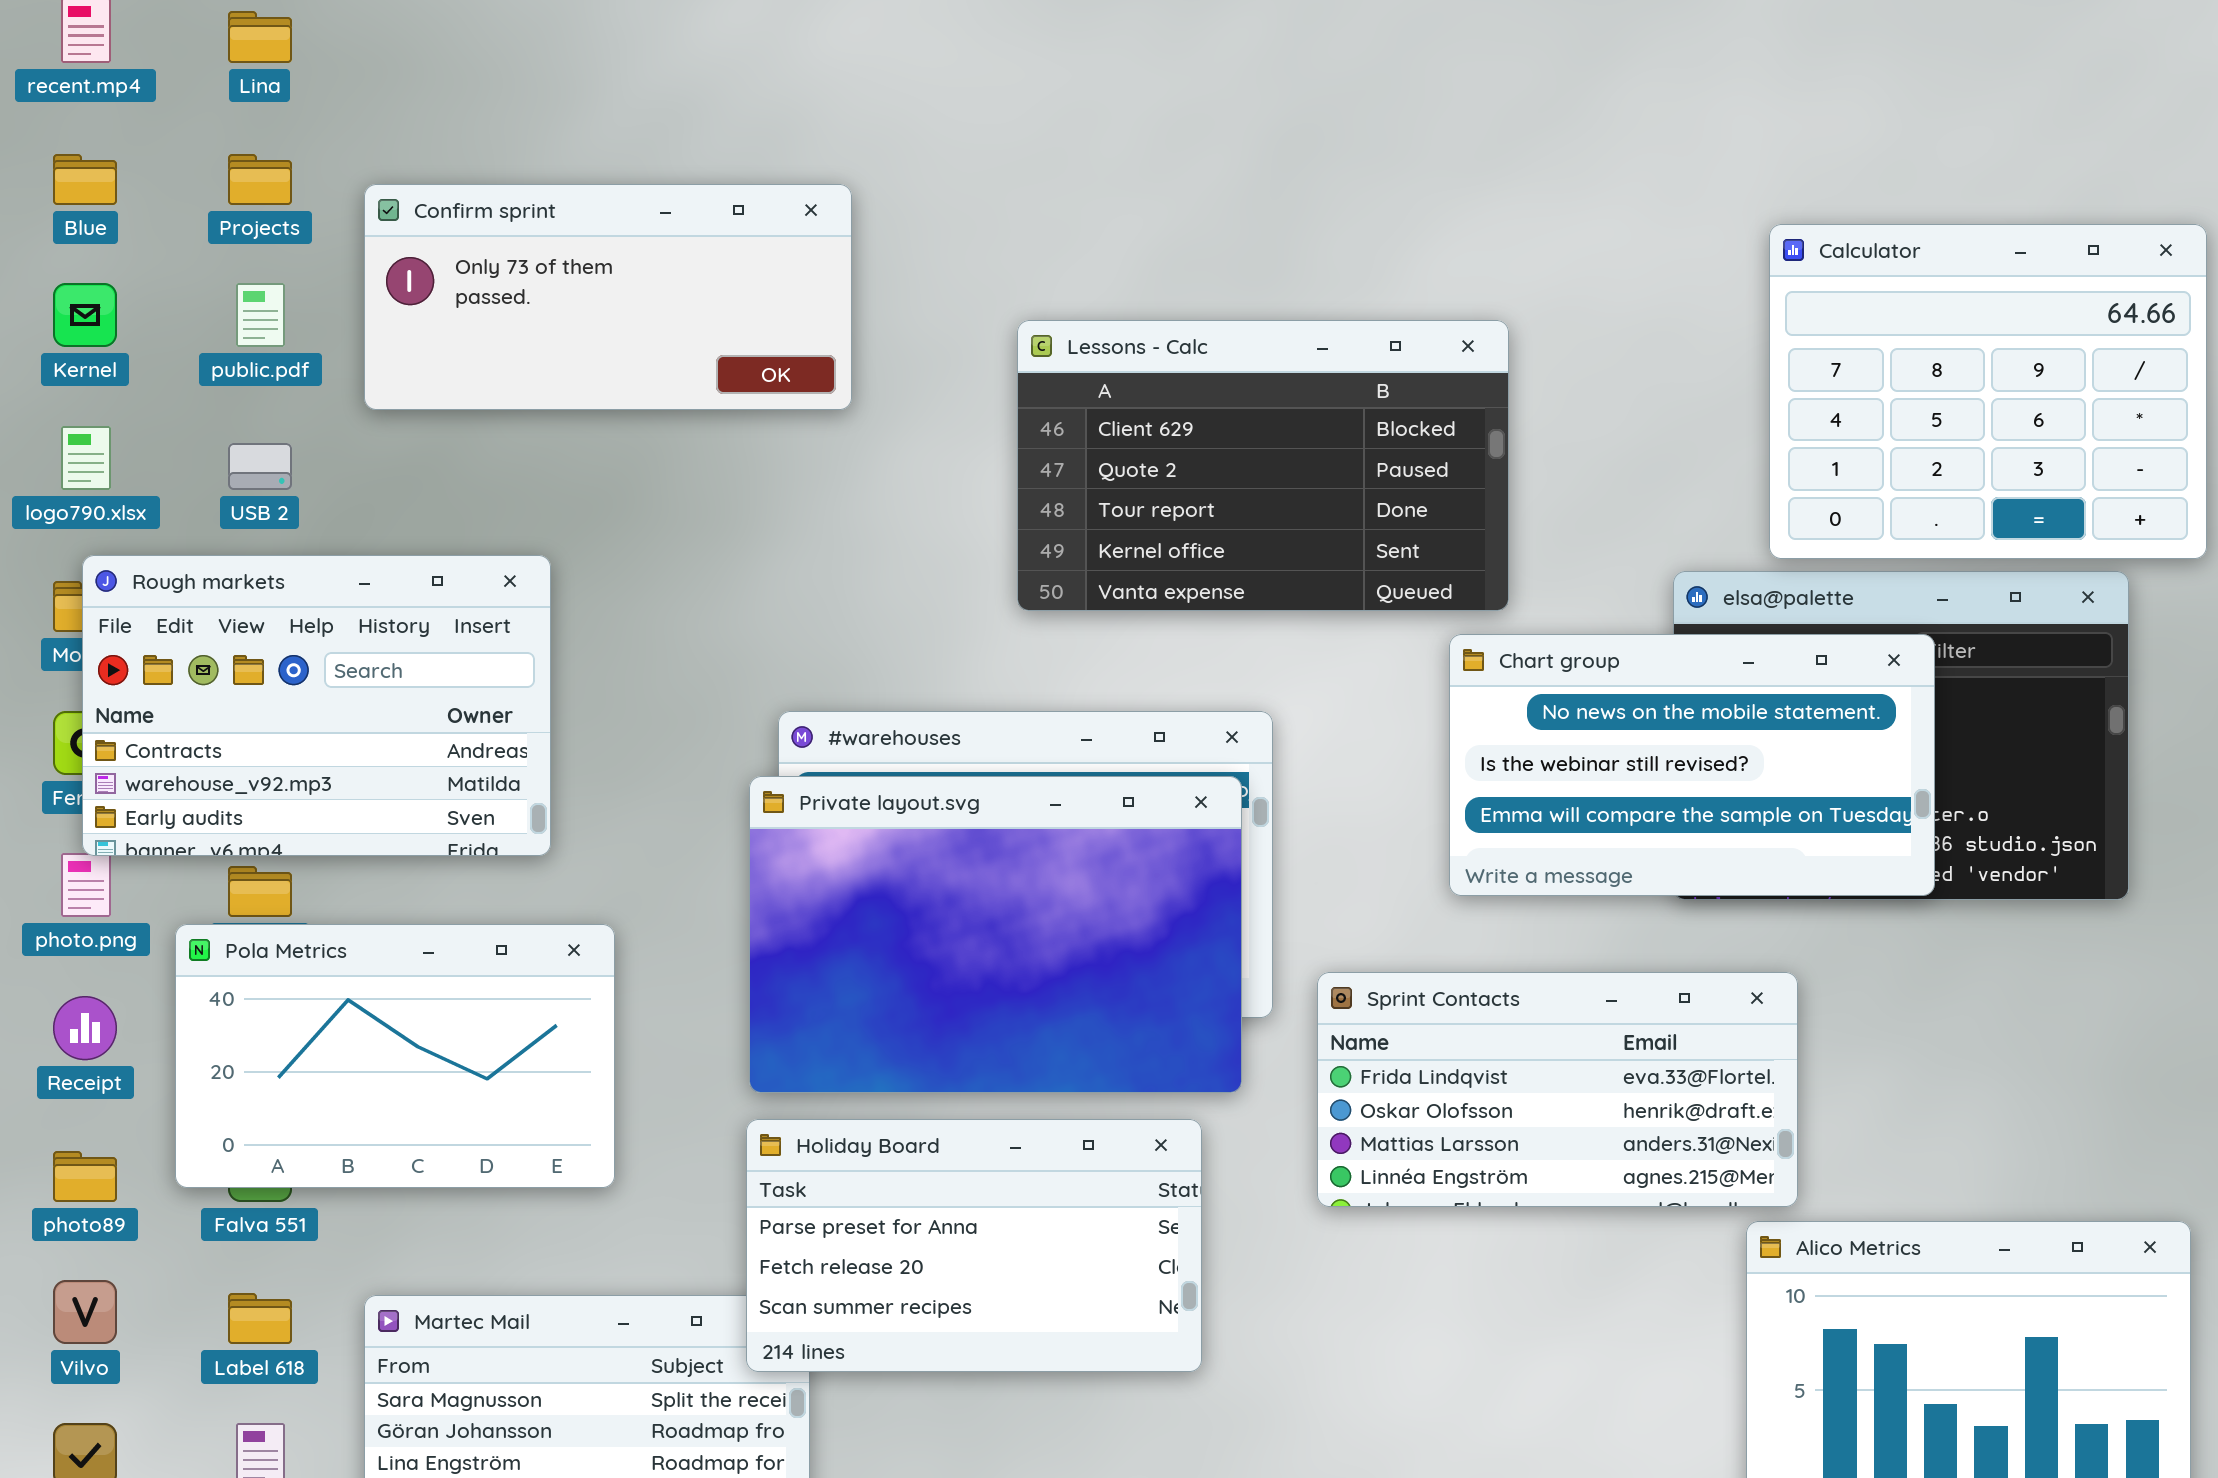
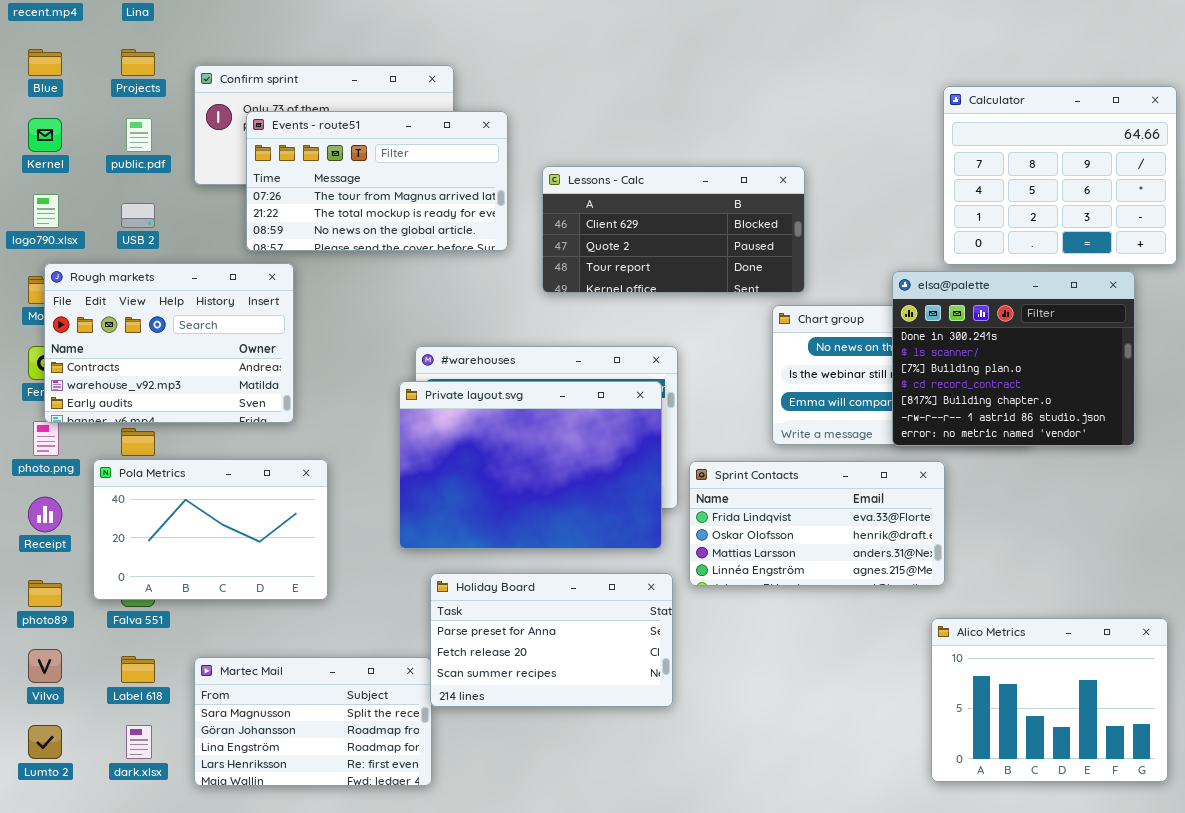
Events - route51: none -> [246,111,508,251], opened
Lessons - Calc: [1017,320,1509,611] -> [542,166,805,293], resized
elsa@palette: [1673,571,2129,900] -> [892,271,1135,446], raised
Sprint Contacts: [1317,972,1798,1207] -> [689,461,945,586], moved
Holiday Board: [746,1119,1202,1372] -> [430,573,673,707], moved

